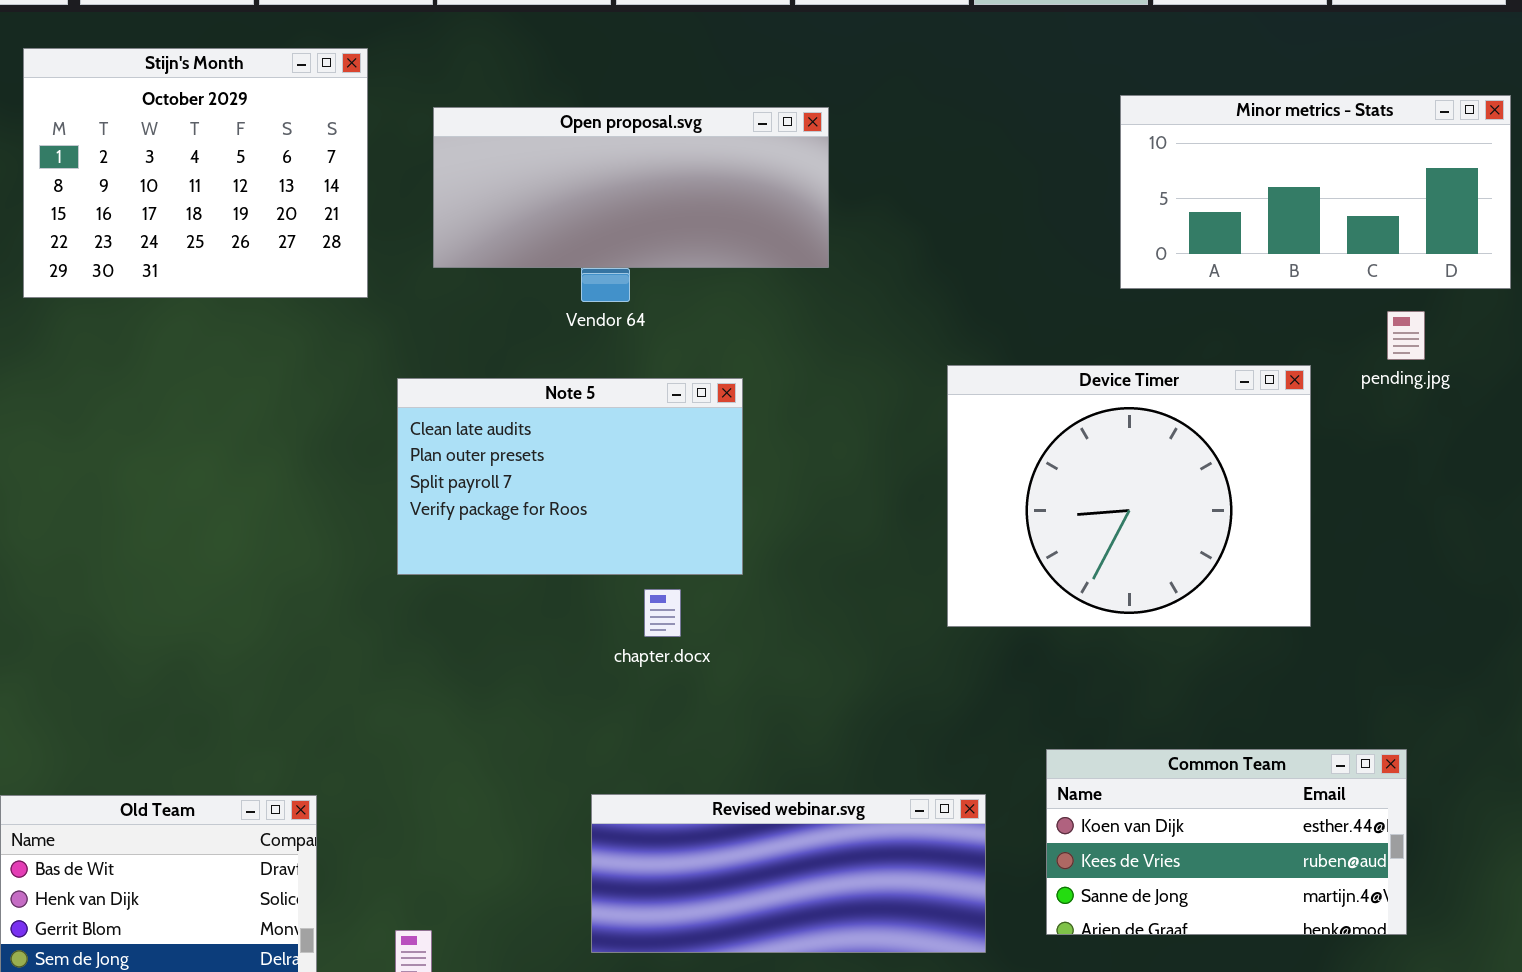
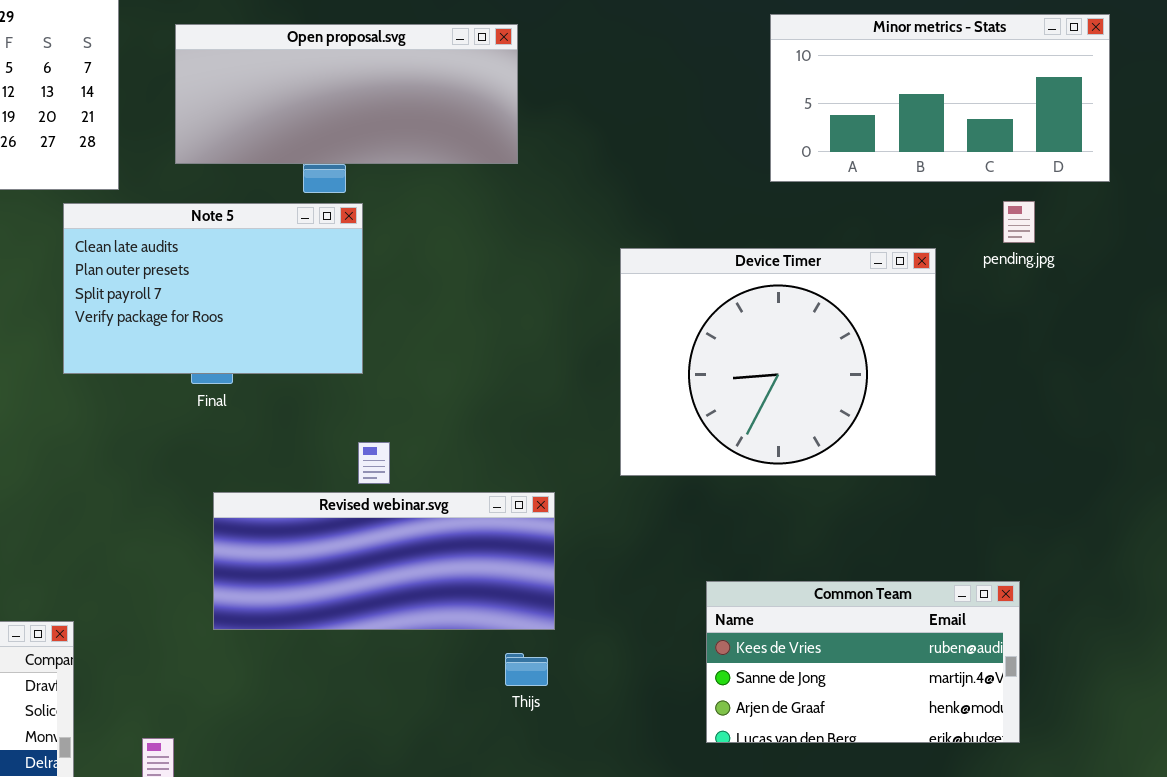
Note 5: [397,378,743,575] -> [63,203,363,374], moved
Common Team: [1046,749,1407,935] -> [706,581,1020,743], scrolled down 1 row
Revised webinar.svg: [591,794,986,953] -> [213,492,555,630], moved

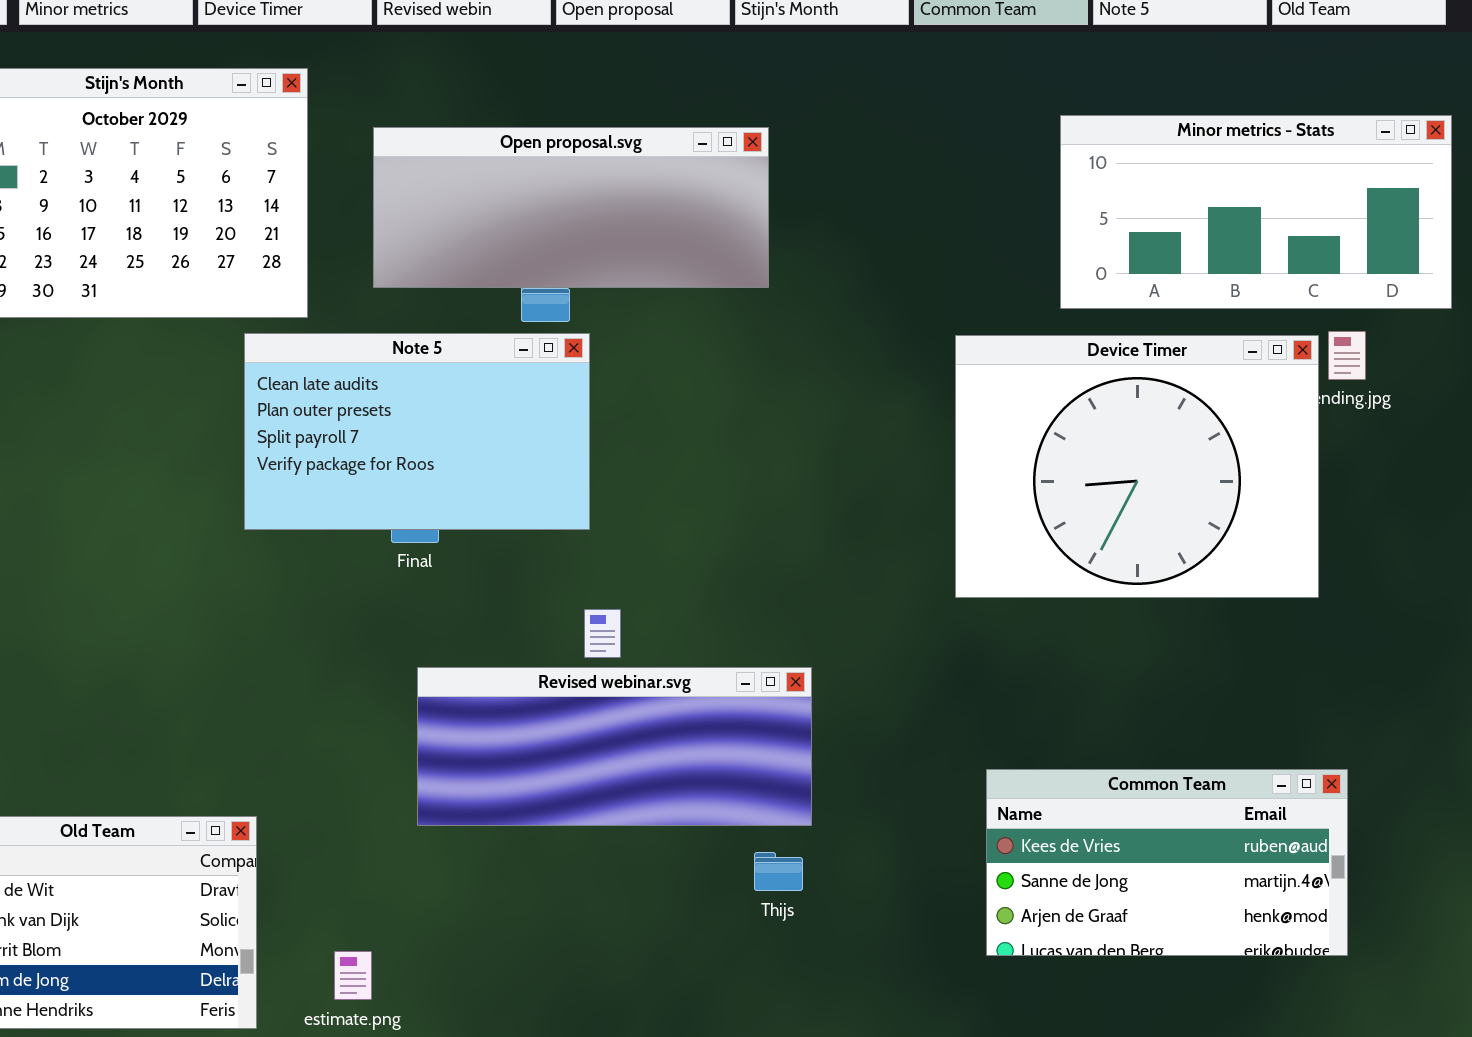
Device Timer: [620,248,936,476] -> [955,335,1319,598], moved

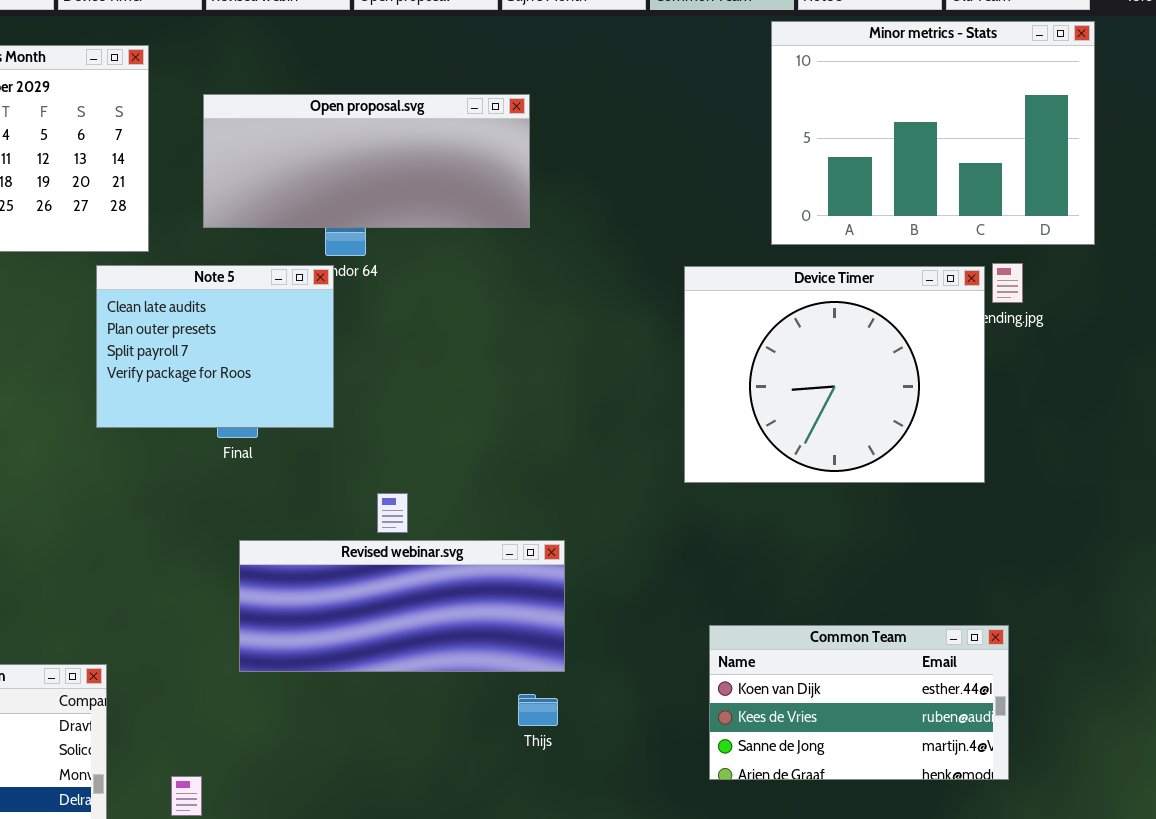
Minor metrics - Stats: [1060,115,1452,309] -> [771,21,1095,245], resized
Note 5: [244,333,590,530] -> [96,265,334,428], resized
Common Team: [986,769,1348,956] -> [709,625,1009,780], scrolled up 1 row

